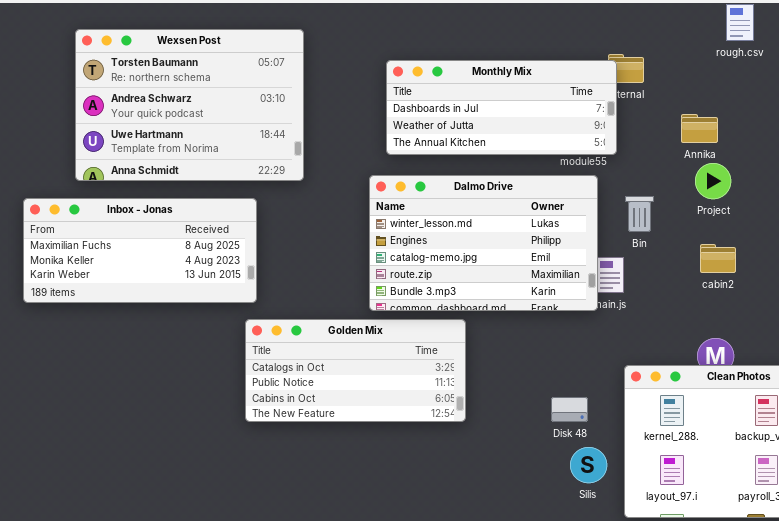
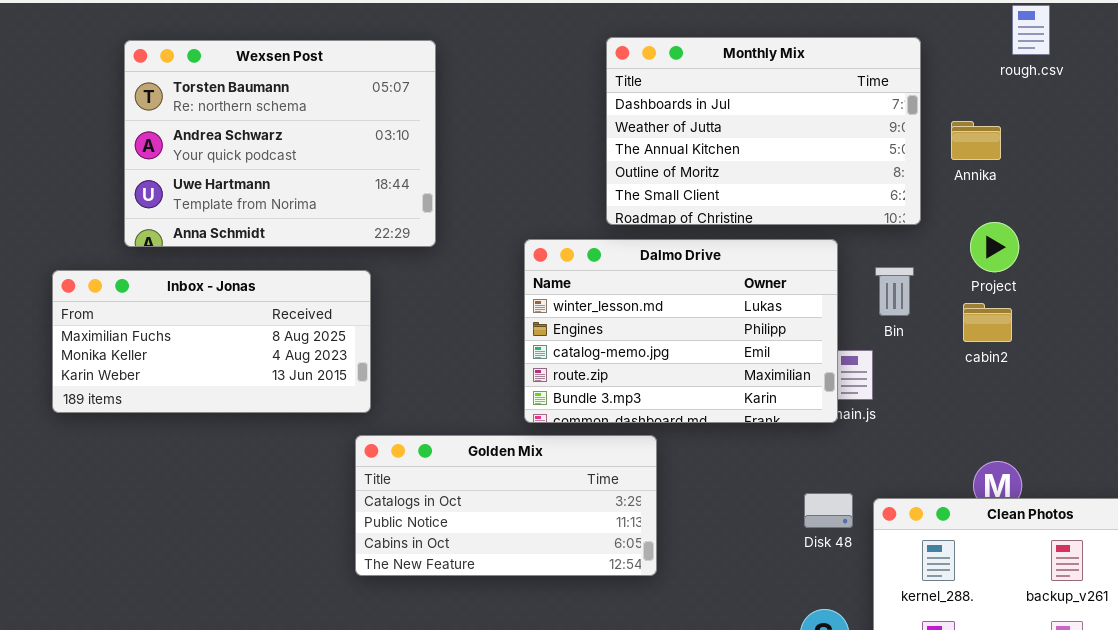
Monthly Mix: [386,60,617,155] -> [606,37,921,225], moved, resized
Annika: [681,114,718,143] -> [951,121,1001,160], moved
cabin2: [700,244,736,273] -> [963,303,1012,342], moved
Disk 48: [551,397,588,422] -> [804,493,853,528], moved

